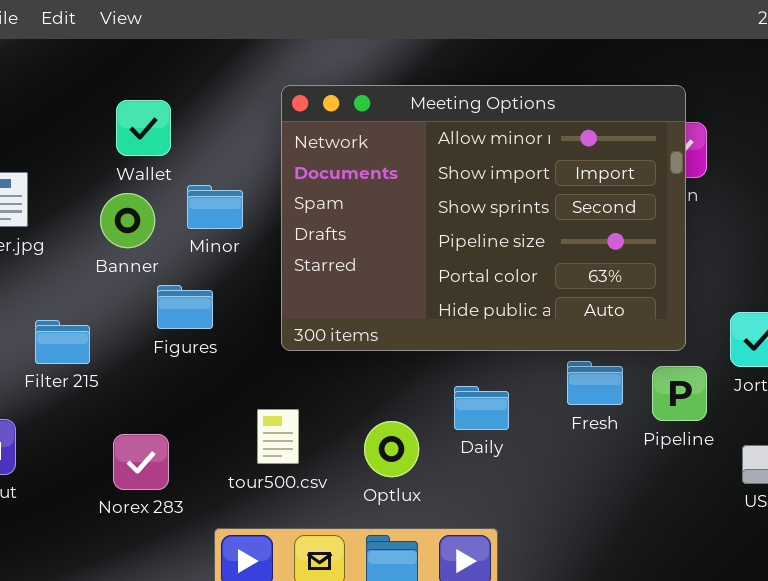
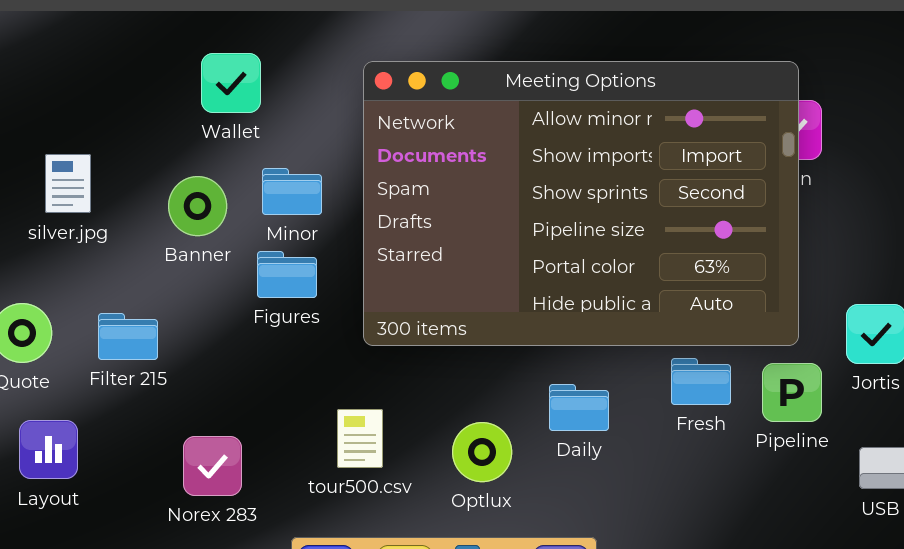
Wallet: [116,100,171,156] -> [201,53,261,113], moved
Figures: [157,285,213,329] -> [257,251,317,298], moved

